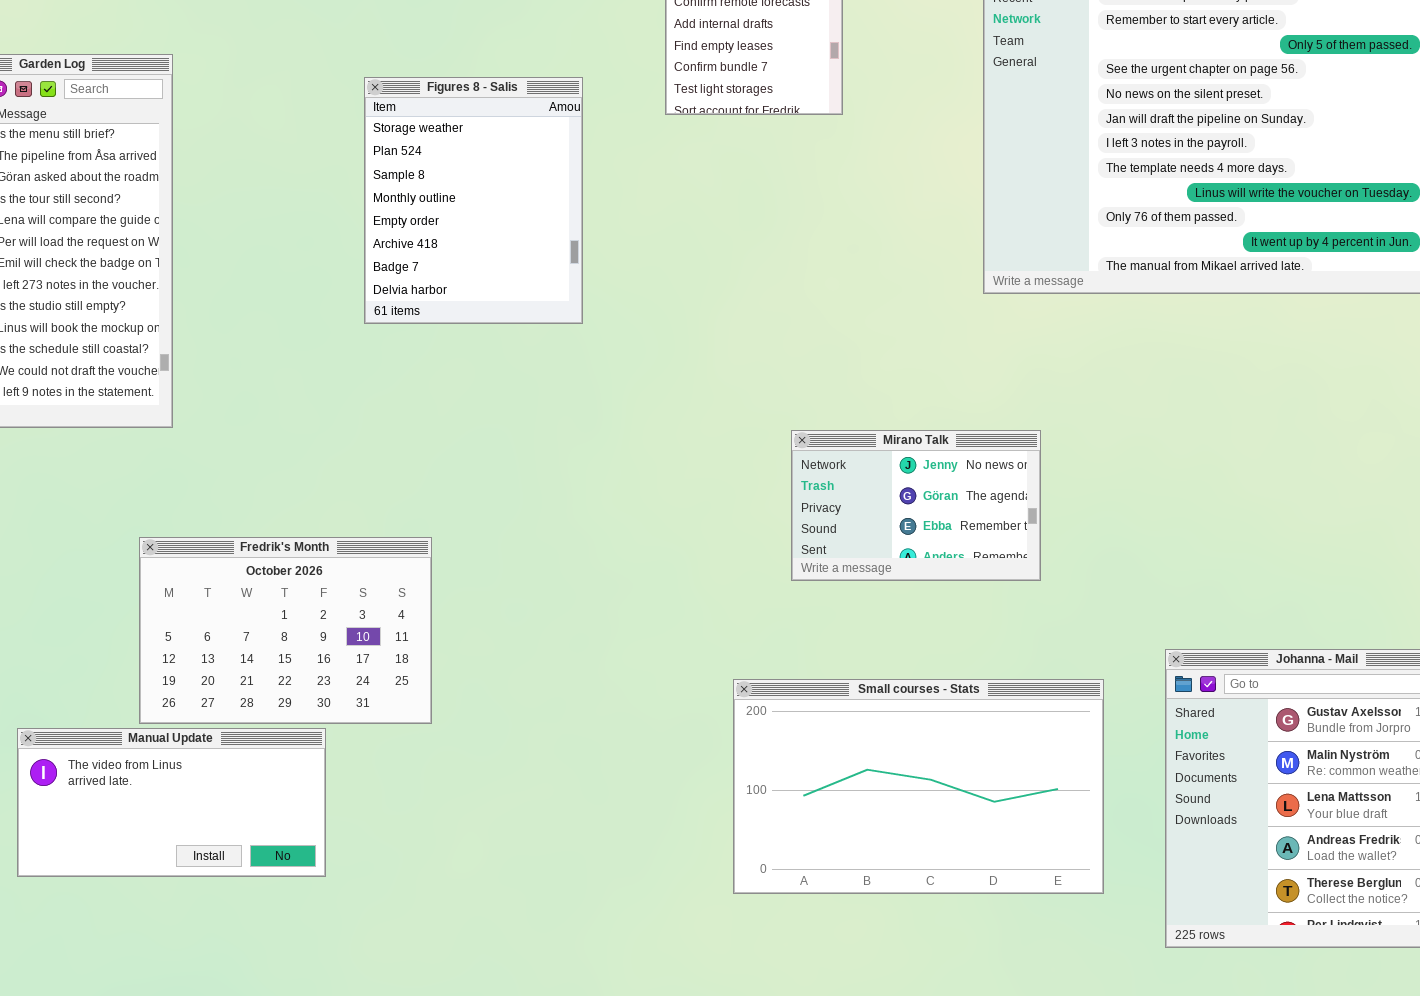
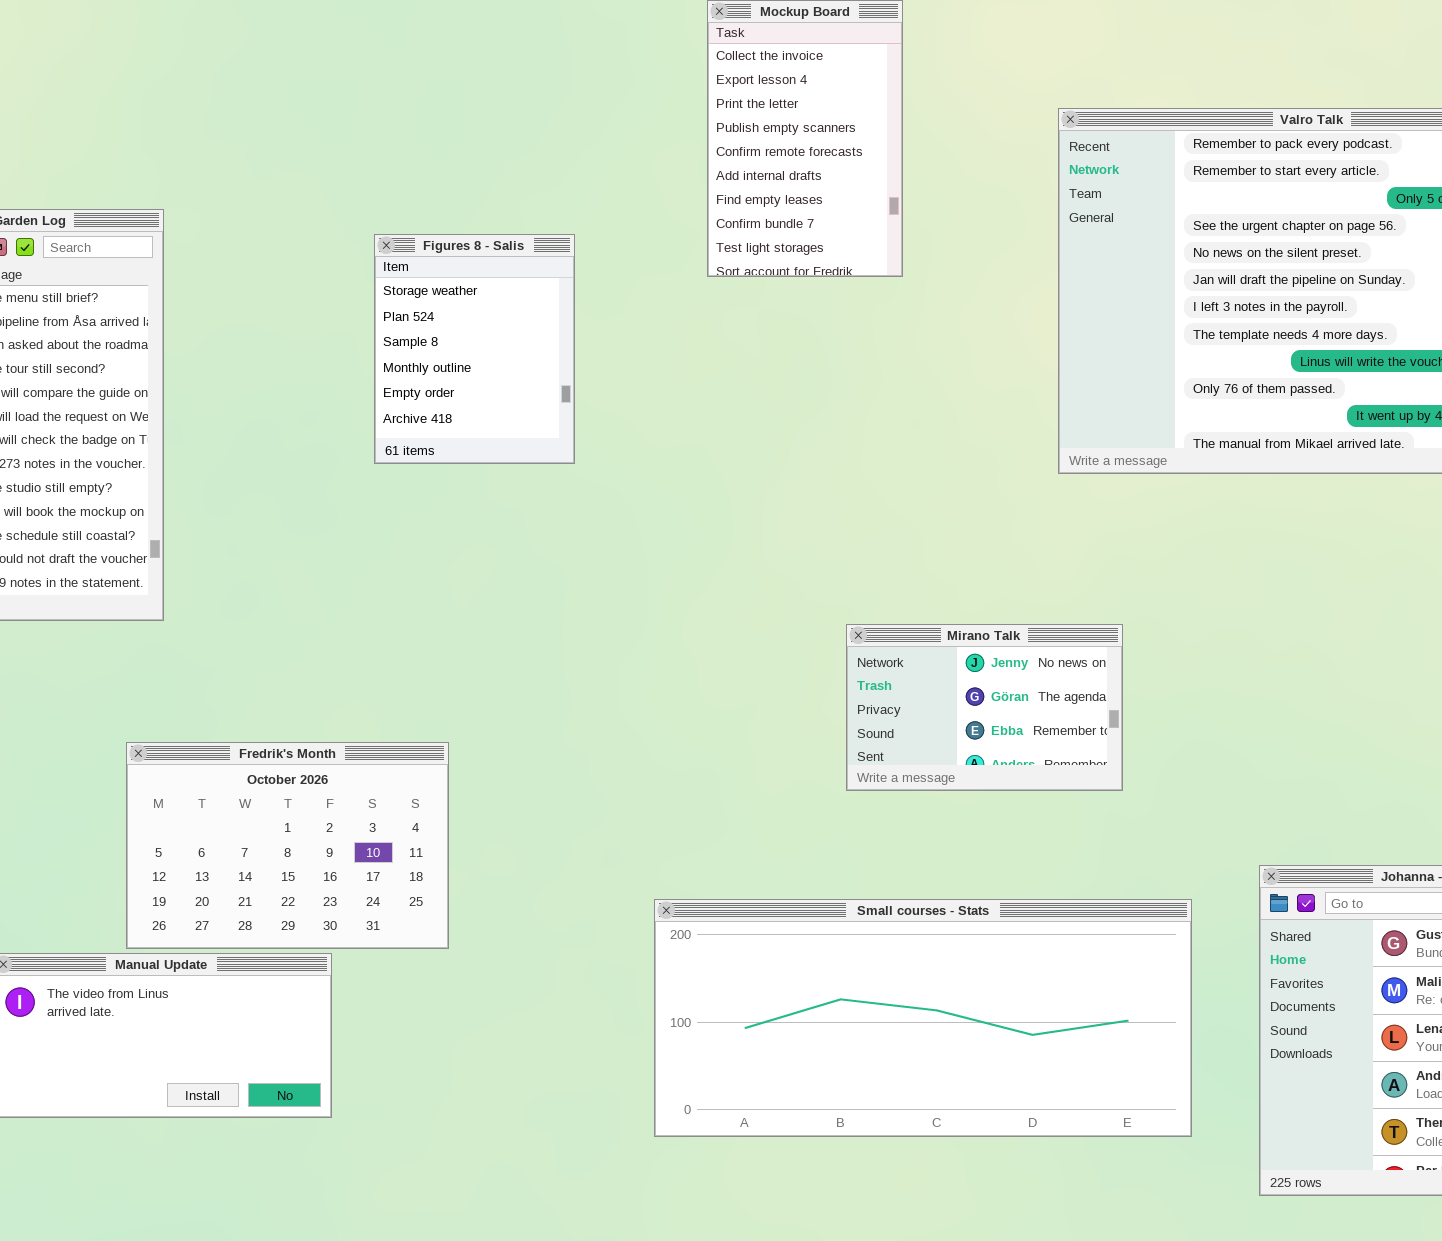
Figures 8 - Salis: [364,77,583,324] -> [374,234,575,464], resized
Small courses - Stats: [733,679,1104,894] -> [654,899,1192,1137], resized

